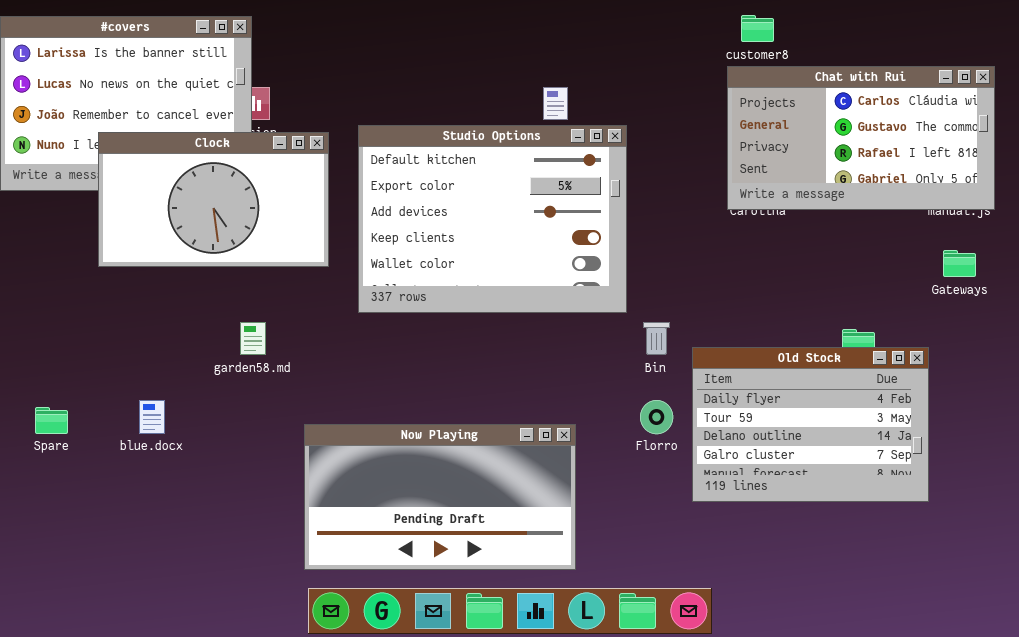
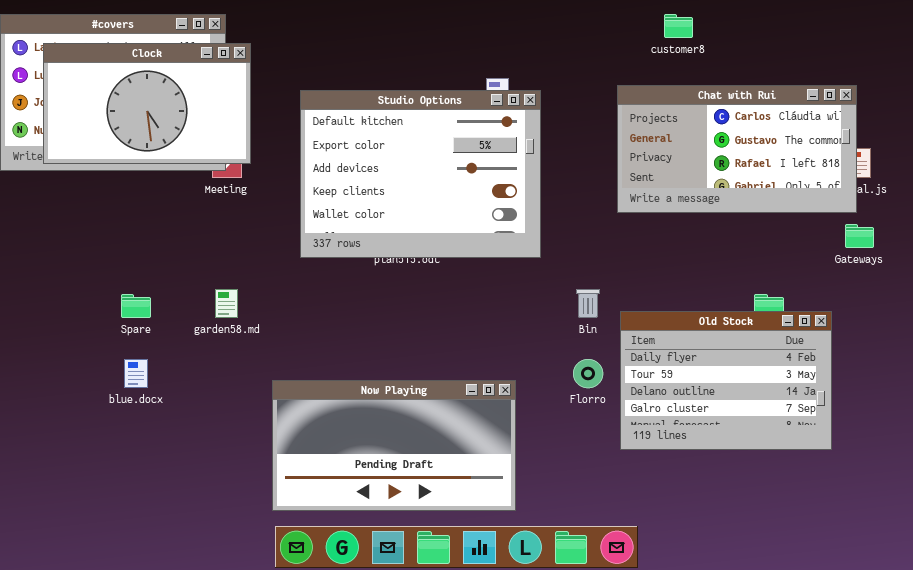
Chat with Rui: [727,66,995,210] -> [617,85,857,213], moved
Studio Options: [358,125,627,313] -> [300,90,541,258], moved
Clock: [98,132,329,267] -> [43,43,251,164], moved
Spare: [35,407,68,434] -> [121,294,151,318], moved

